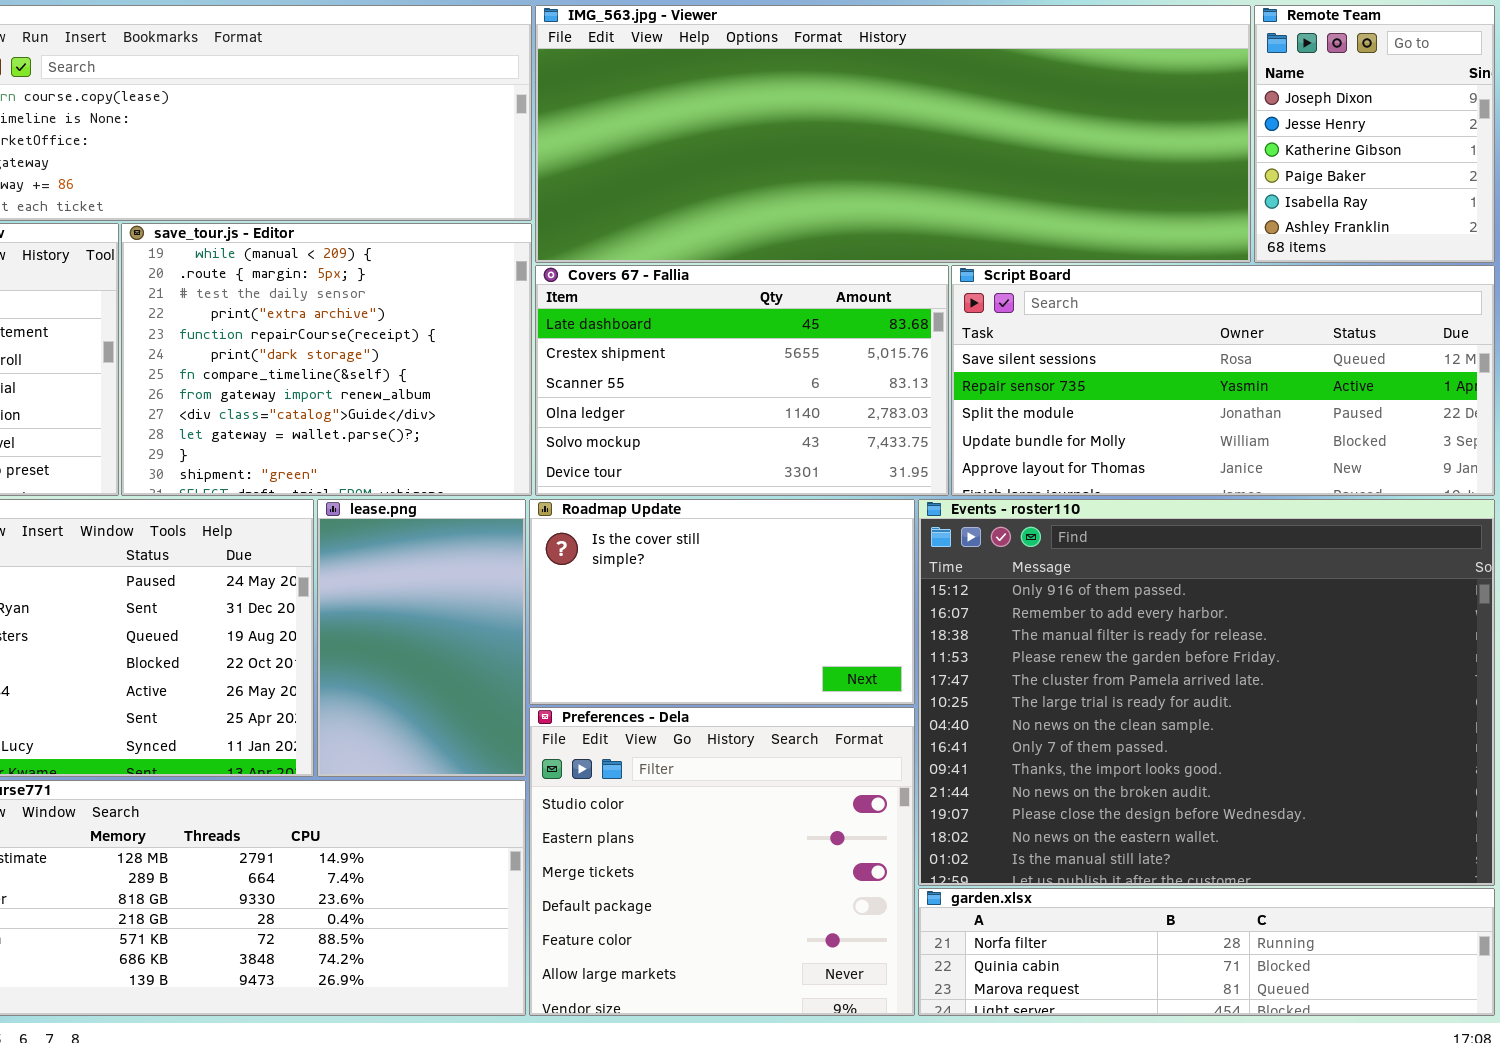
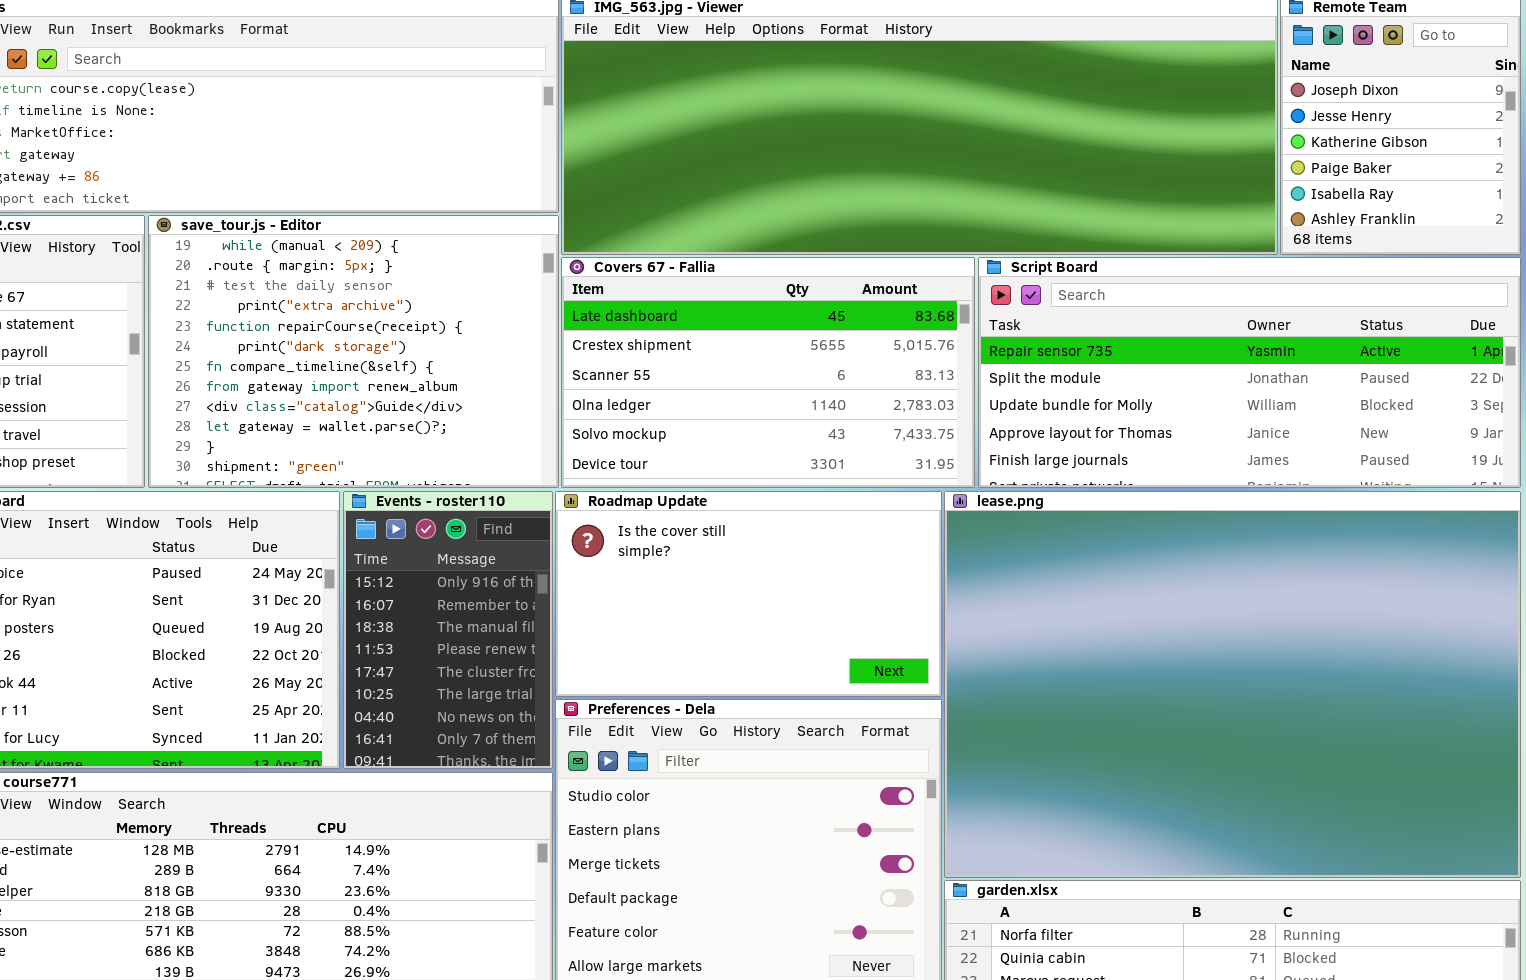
Script Board: [951,265,1495,496] -> [978,257,1521,488], scrolled down 1 row
lease.png: [317,499,526,777] -> [944,491,1521,878], moved, resized
Events - roster110: [918,499,1495,886] -> [343,491,553,769], moved, resized

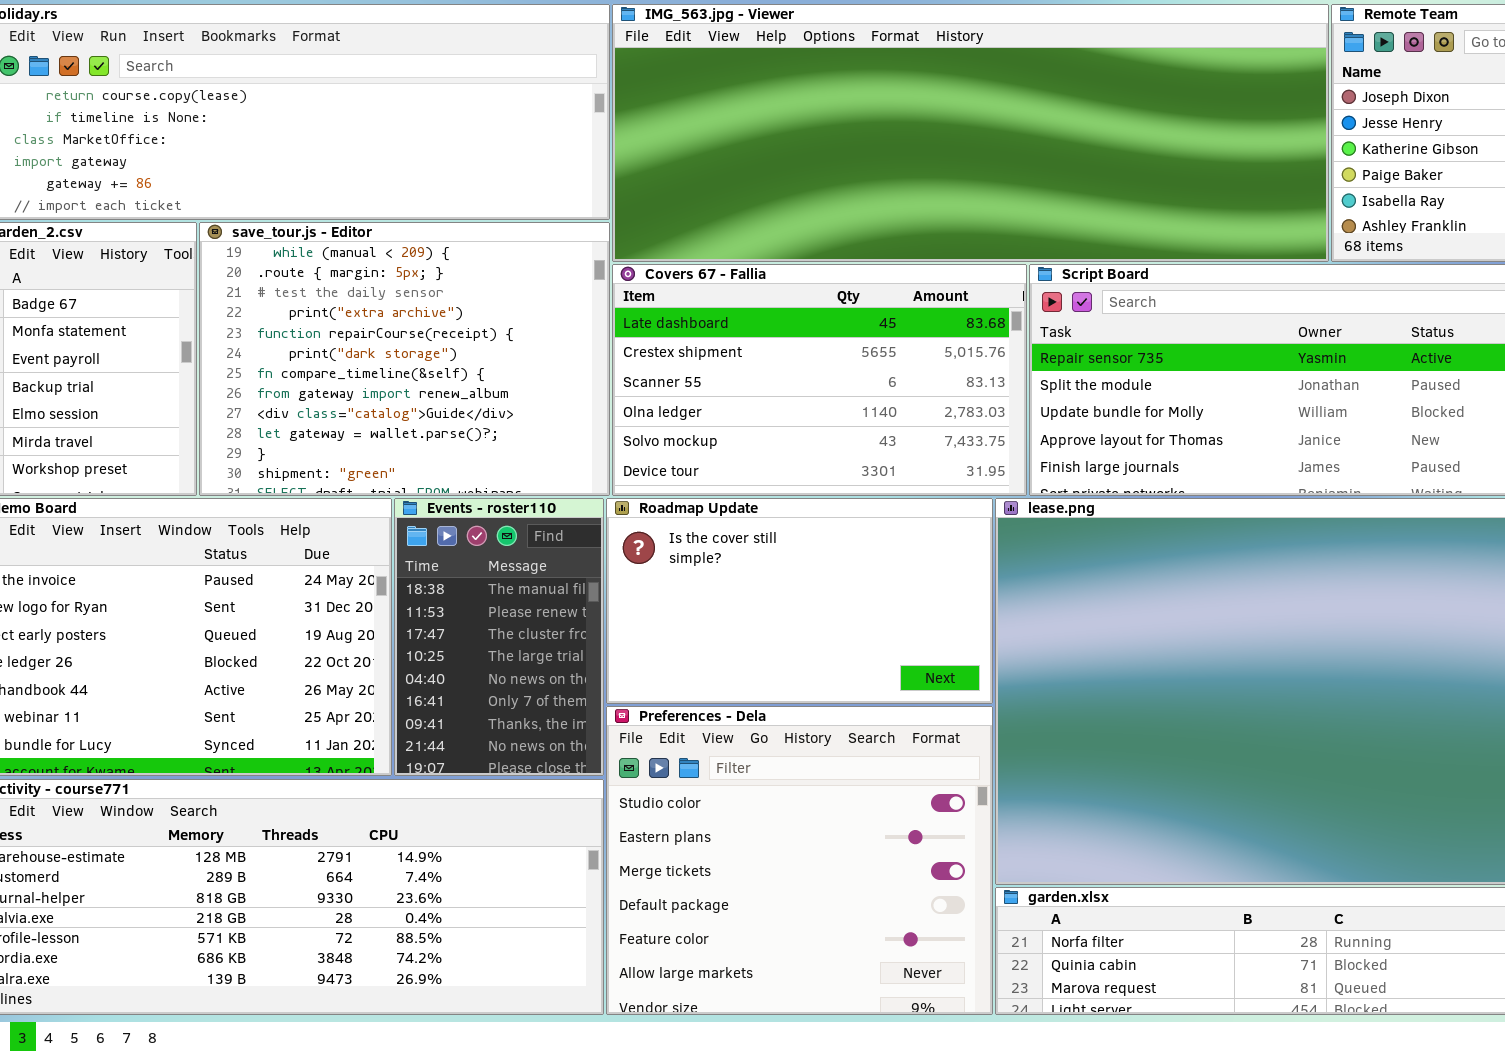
Events - roster110: [343,491,553,769] -> [394,498,604,776], scrolled down 2 rows

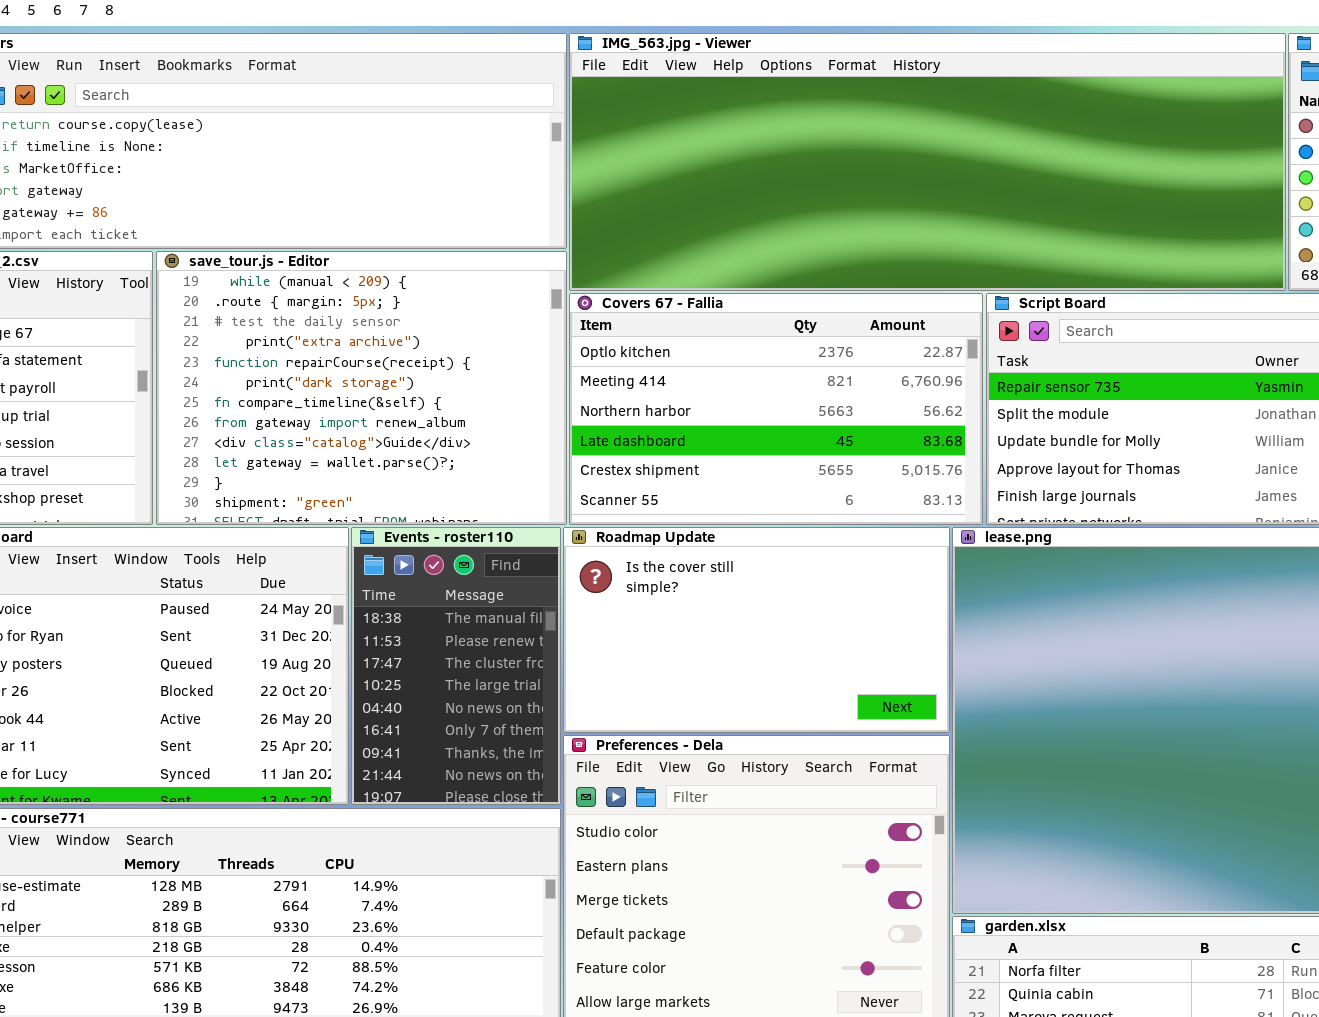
Covers 67 - Fallia: [612,264,1027,496] -> [569,293,983,525], scrolled up 3 rows

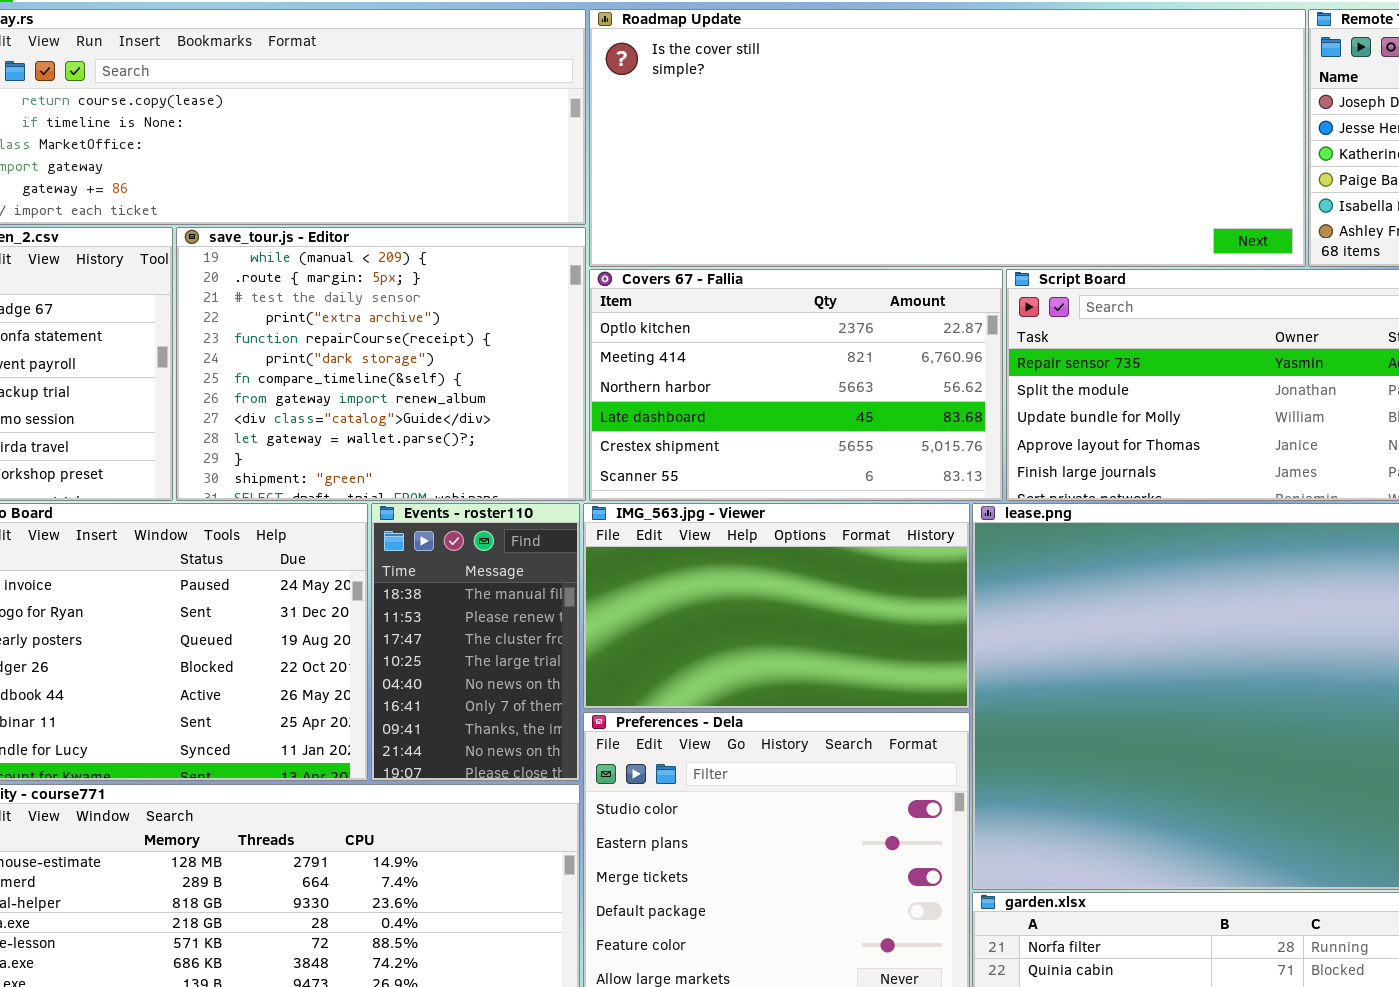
IMG_563.jpg - Viewer: [569,33,1286,291] -> [583,503,970,709], moved, resized
Roadmap Update: [563,527,950,733] -> [589,9,1306,267], moved, resized

